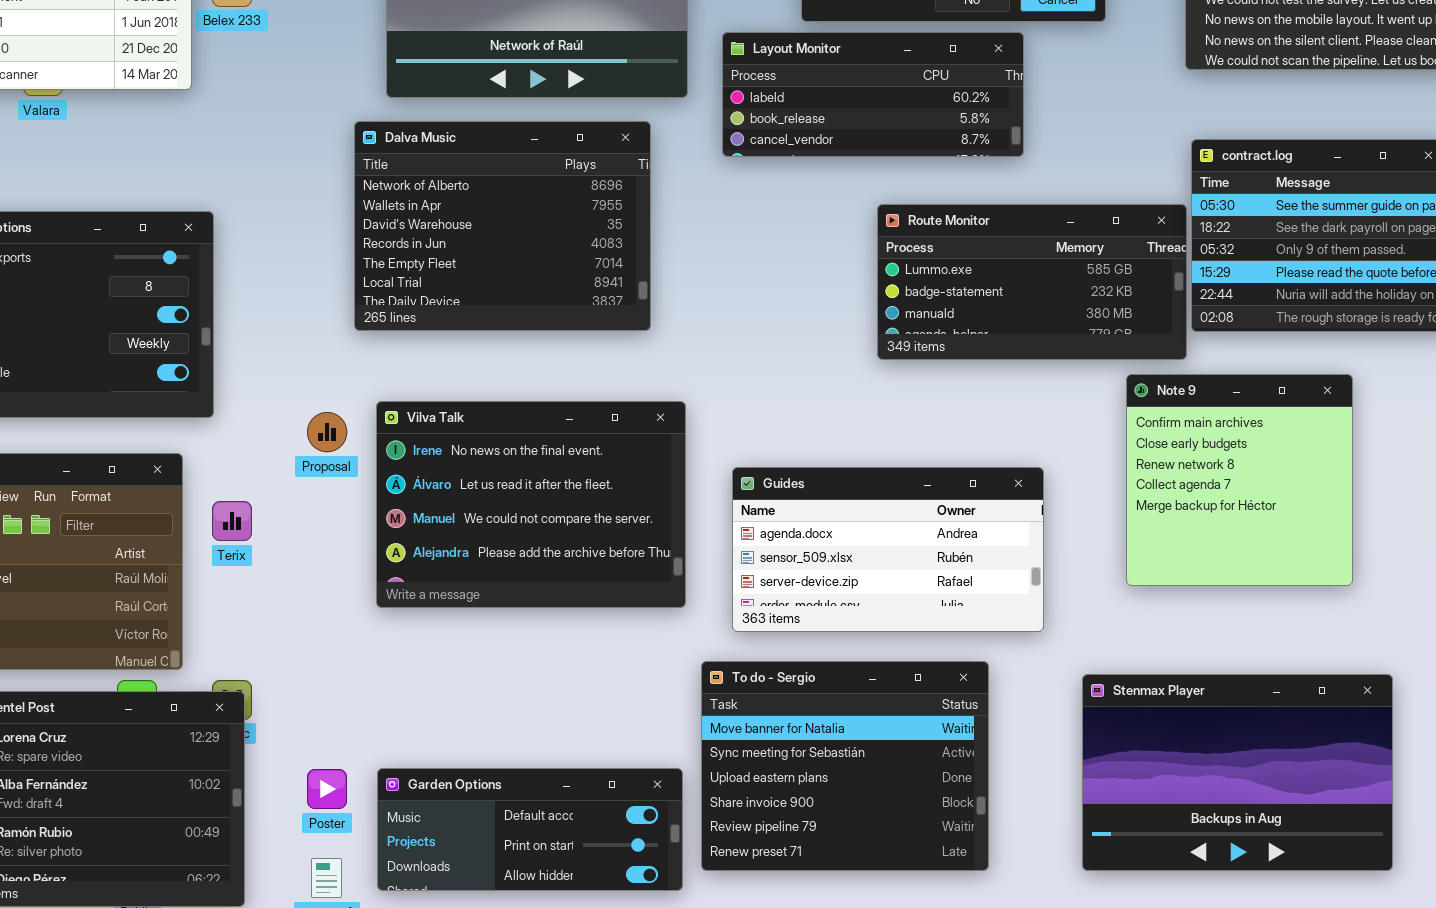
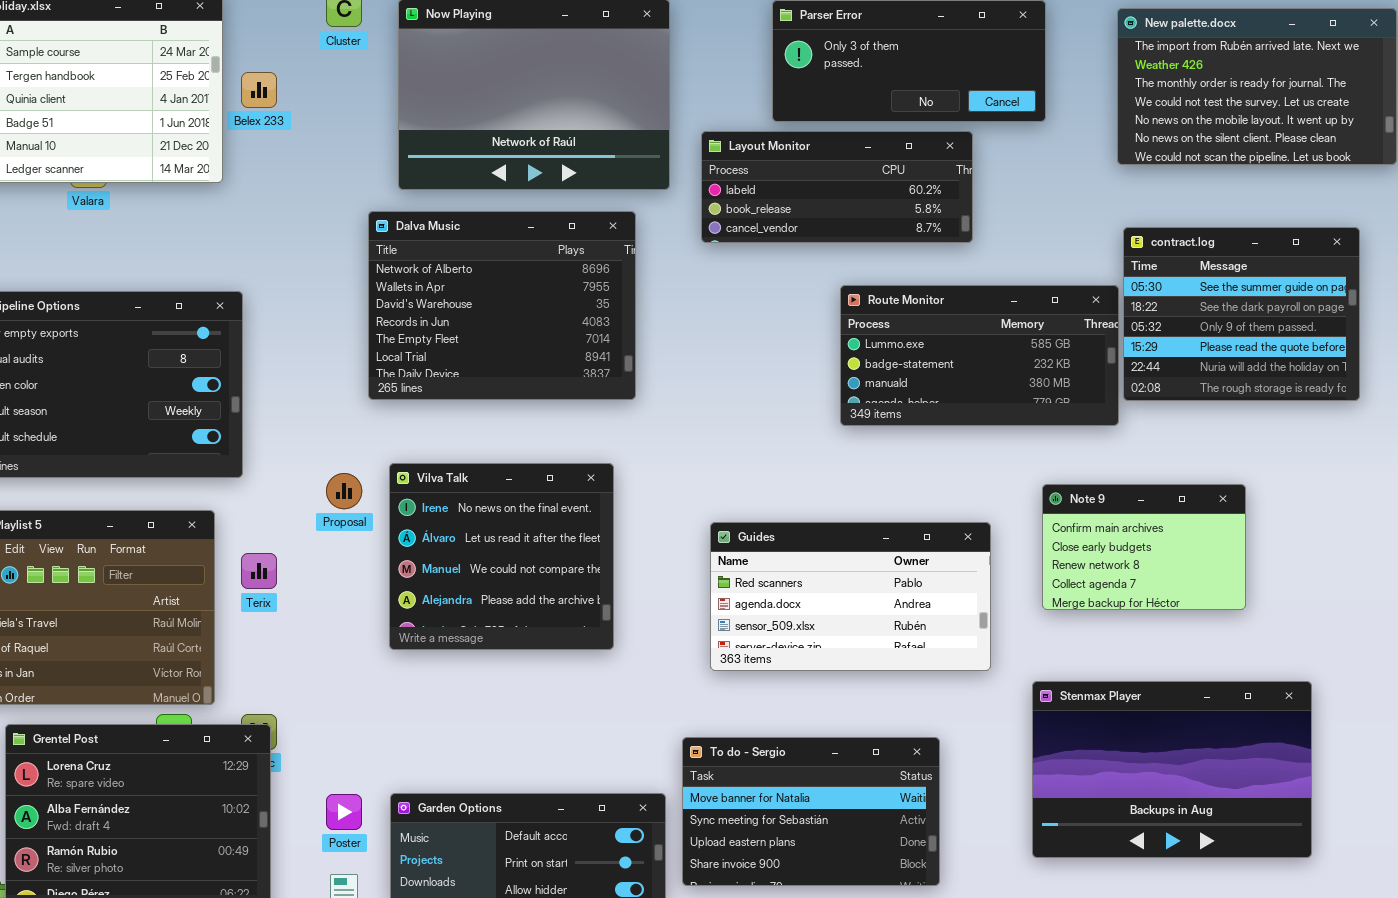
Note 9: [1126,374,1353,586] -> [1042,484,1246,610], moved, resized
Vilva Talk: [376,401,686,608] -> [389,463,614,650], resized
Guides: [732,467,1044,632] -> [710,522,991,671], scrolled up 1 row
To do - Sergio: [701,661,989,871] -> [682,737,940,886], resized
Stenmax Player: [1082,674,1393,871] -> [1032,681,1312,858], moved

